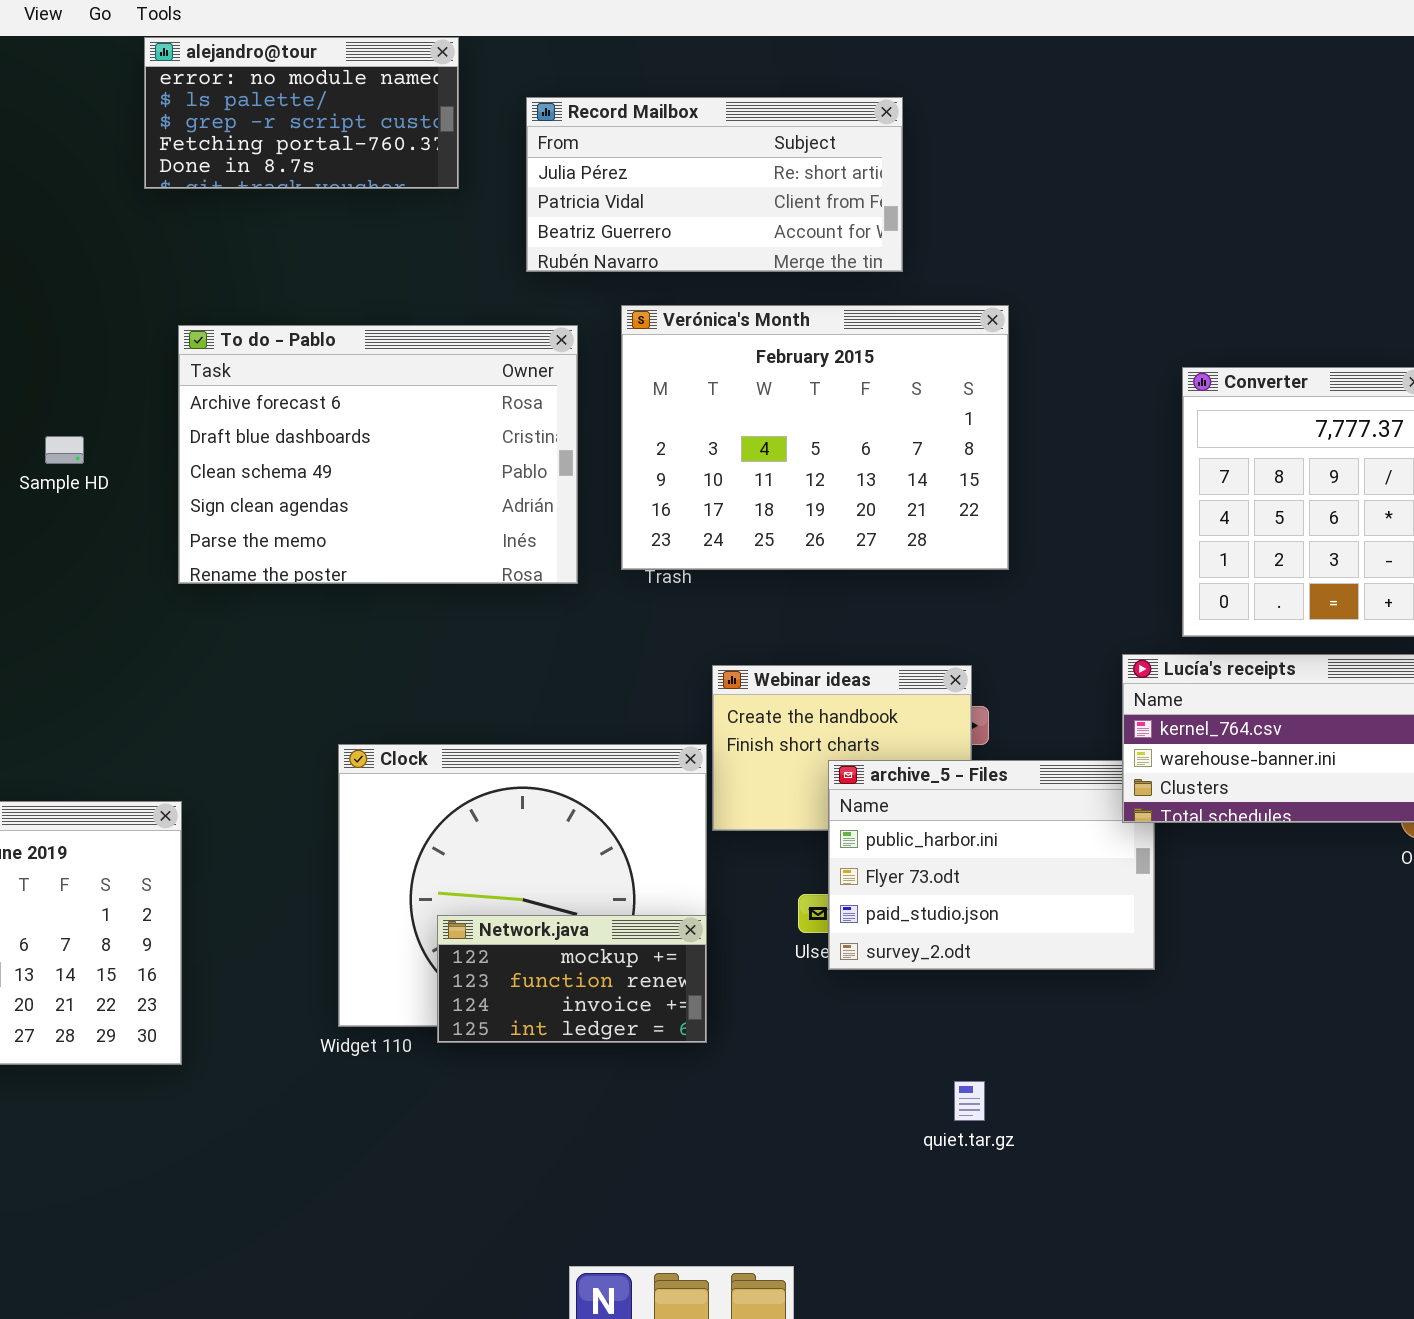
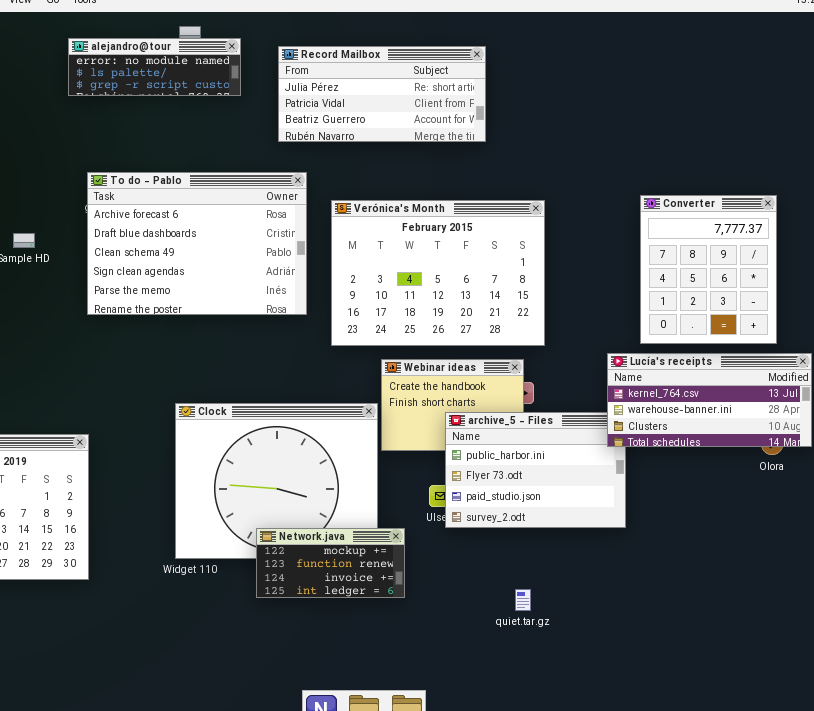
alejandro@tour: [144,37,459,189] -> [68,38,241,96], resized
Verónica's Month: [621,305,1009,570] -> [331,200,545,346], moved
Network.java: [437,915,707,1043] -> [256,528,405,598], moved

